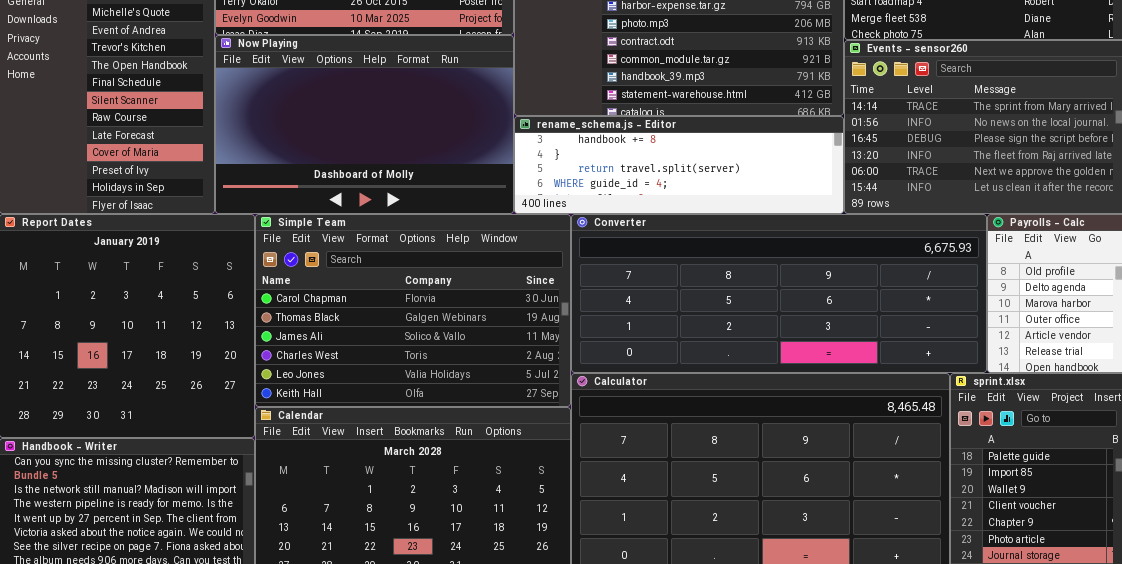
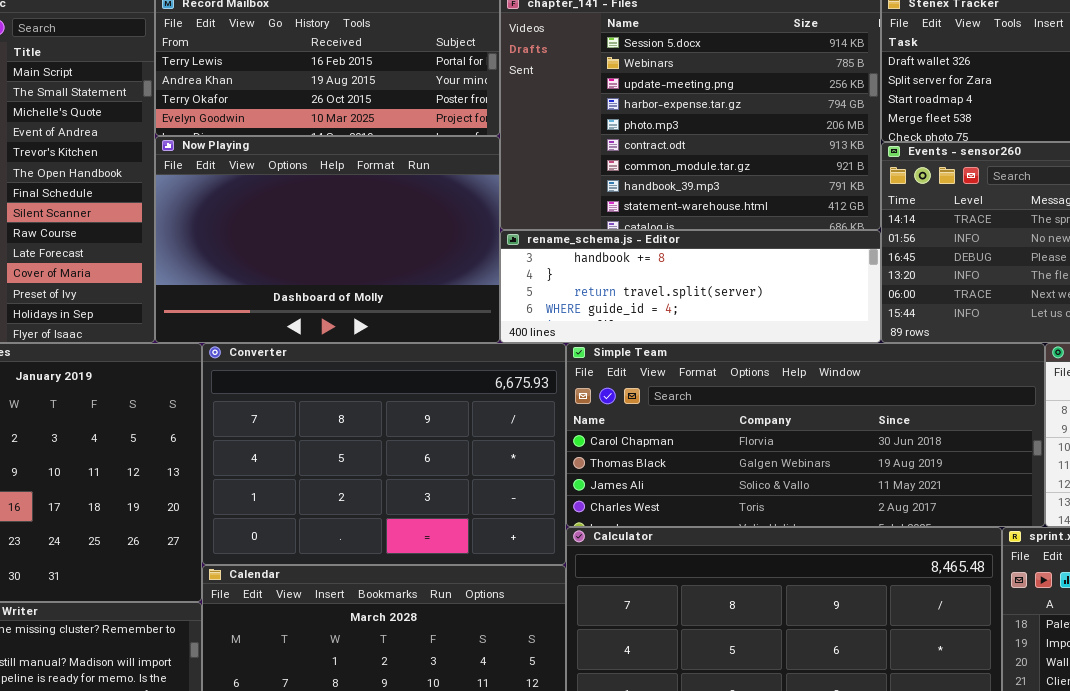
Simple Team: [255,214,571,407] -> [566,343,1045,527], moved, resized
Converter: [571,214,987,373] -> [202,343,566,565], moved, resized

